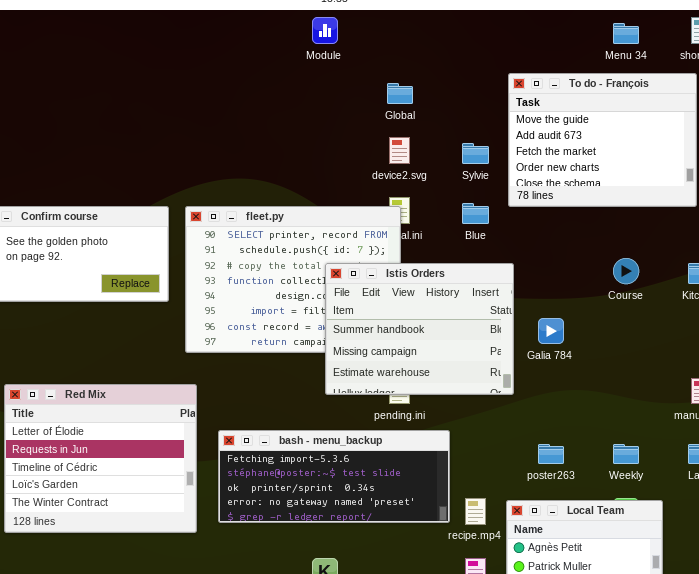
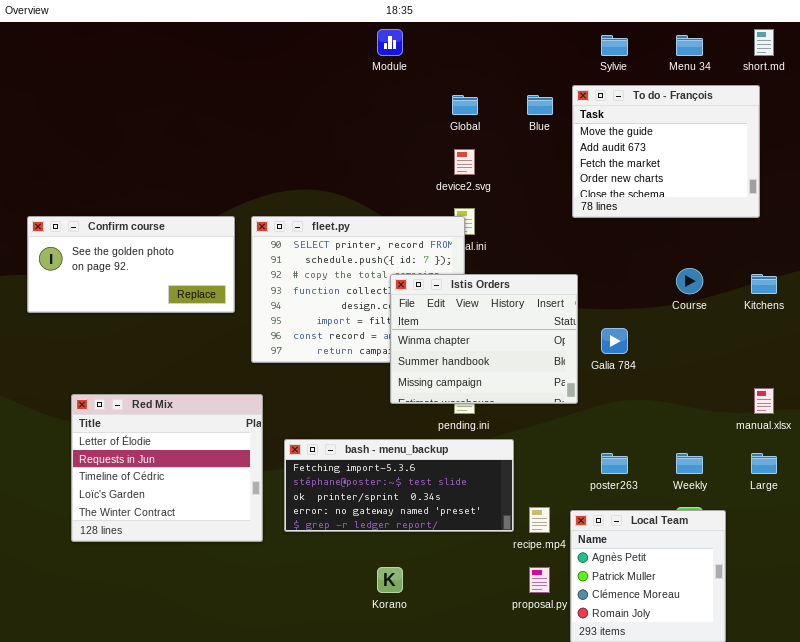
Sylvie: [462,143,489,164] -> [601,35,628,56], moved
Blue: [462,203,489,224] -> [527,95,553,115], moved
Istis Orders: [325,263,514,395] -> [390,274,578,404], scrolled up 1 row

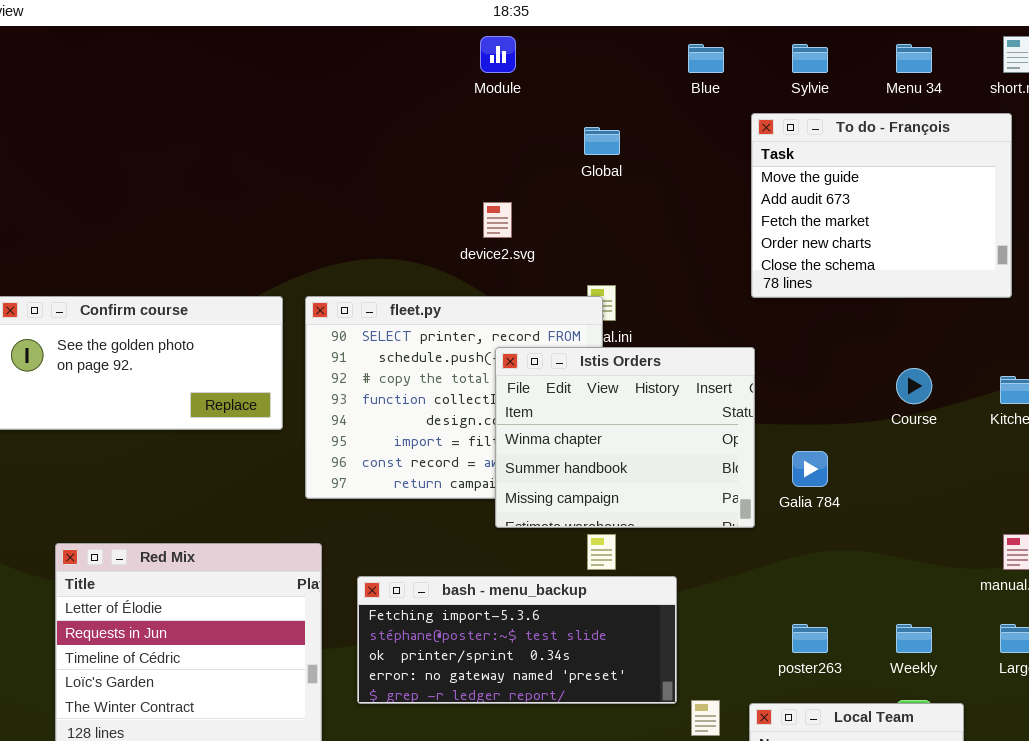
Blue: [527,95,553,115] -> [688,44,724,73], moved
device2.svg: [454,149,475,175] -> [483,202,512,238], moved
Istis Orders: [390,274,578,404] -> [495,347,755,528], moved
bash - menu_backup: [284,439,514,532] -> [357,576,677,704], moved

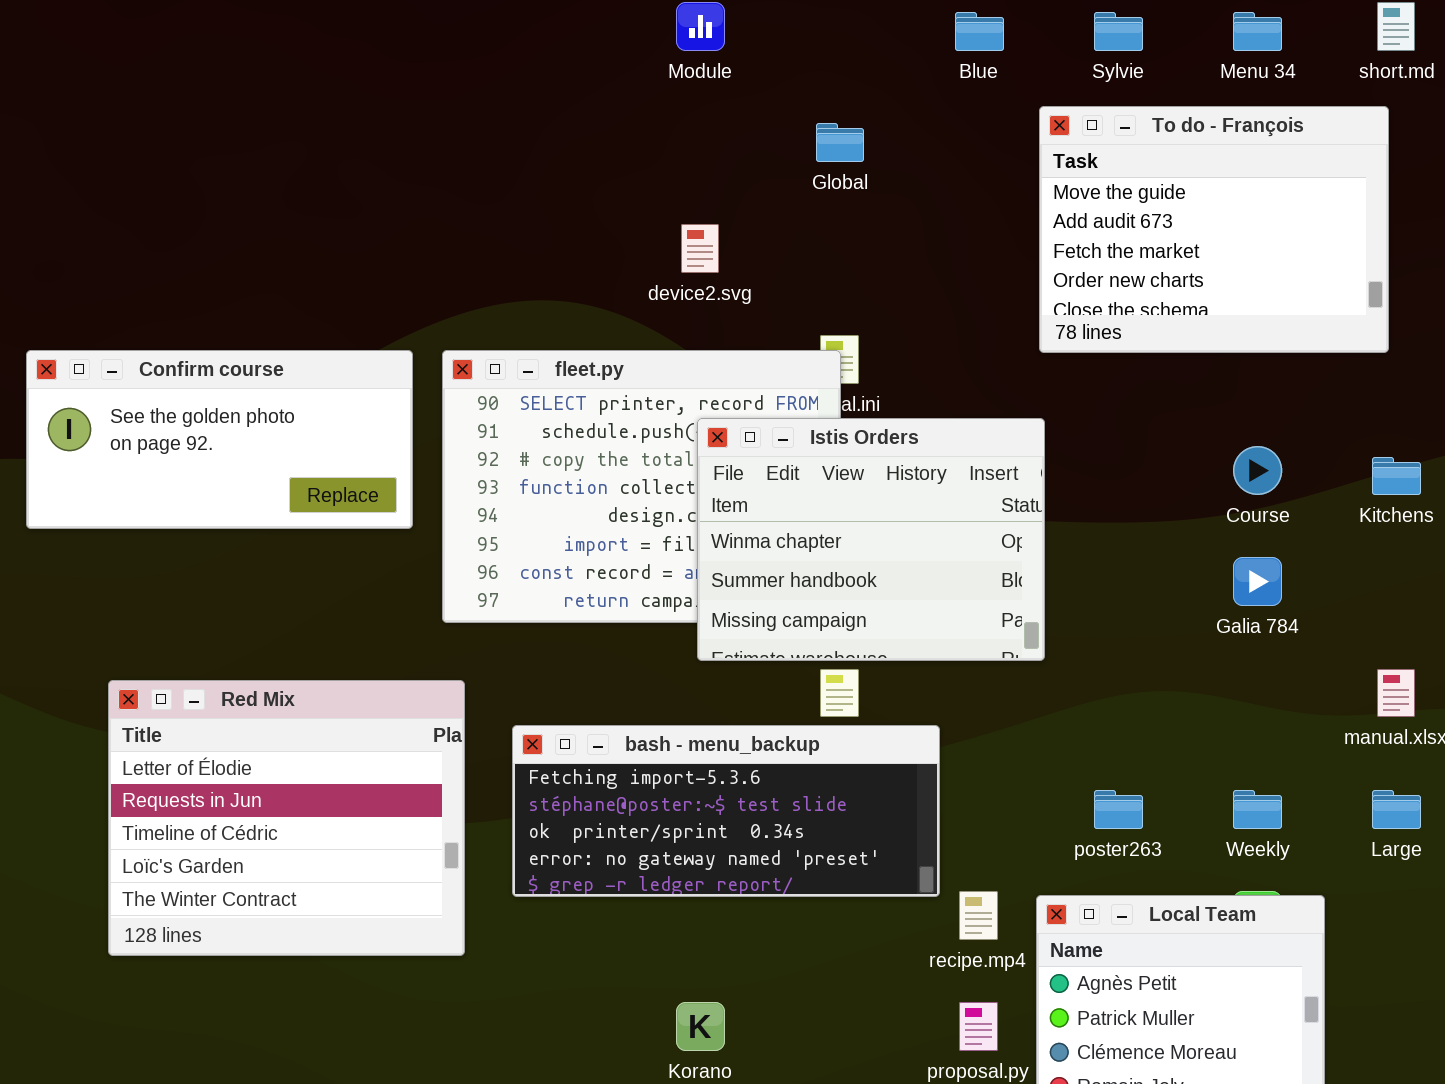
Galia 784: [792,451,828,487] -> [1233,557,1282,606], moved

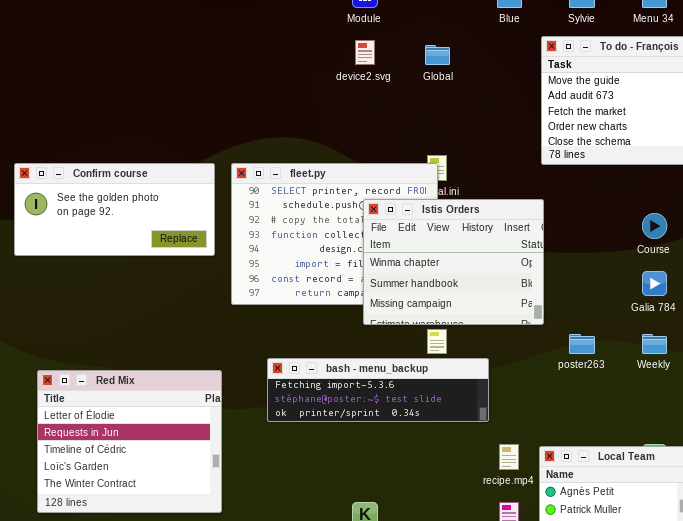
device2.svg: [681,224,719,273] -> [355,40,375,65], moved
Red Mix: [108,680,465,956] -> [37,370,222,513], moved
bash - menu_backup: [512,725,940,897] -> [267,358,489,422], resized
poster263: [1094,790,1143,829] -> [569,334,595,354], moved
Weekly: [1233,790,1282,829] -> [642,334,667,354], moved

